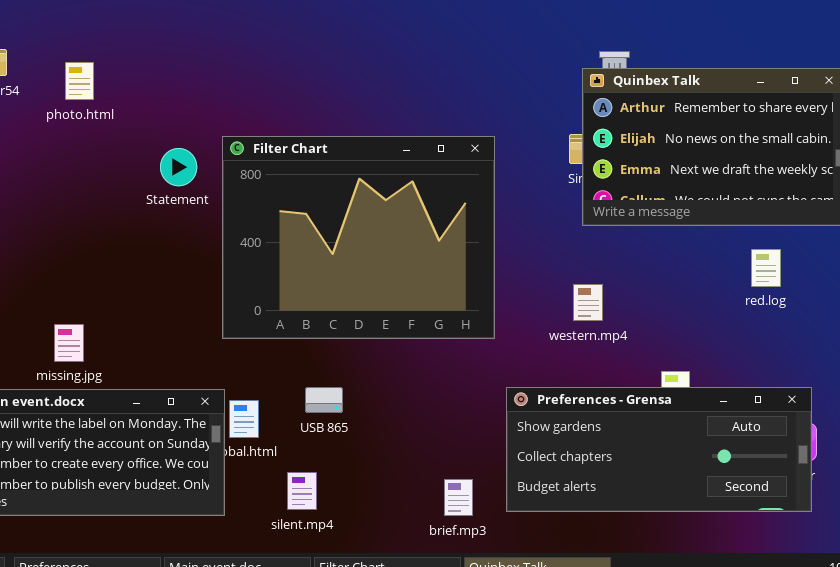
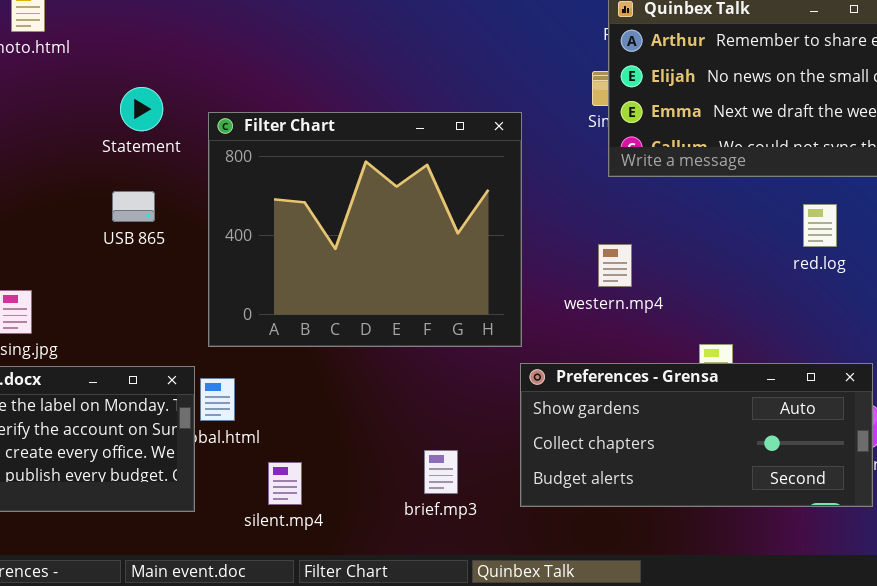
Filter Chart: [222,136,495,339] -> [208,112,522,347], moved
USB 865: [305,387,343,413] -> [112,191,155,222], moved
brief.mp3: [444,479,473,516] -> [424,450,458,494], moved

